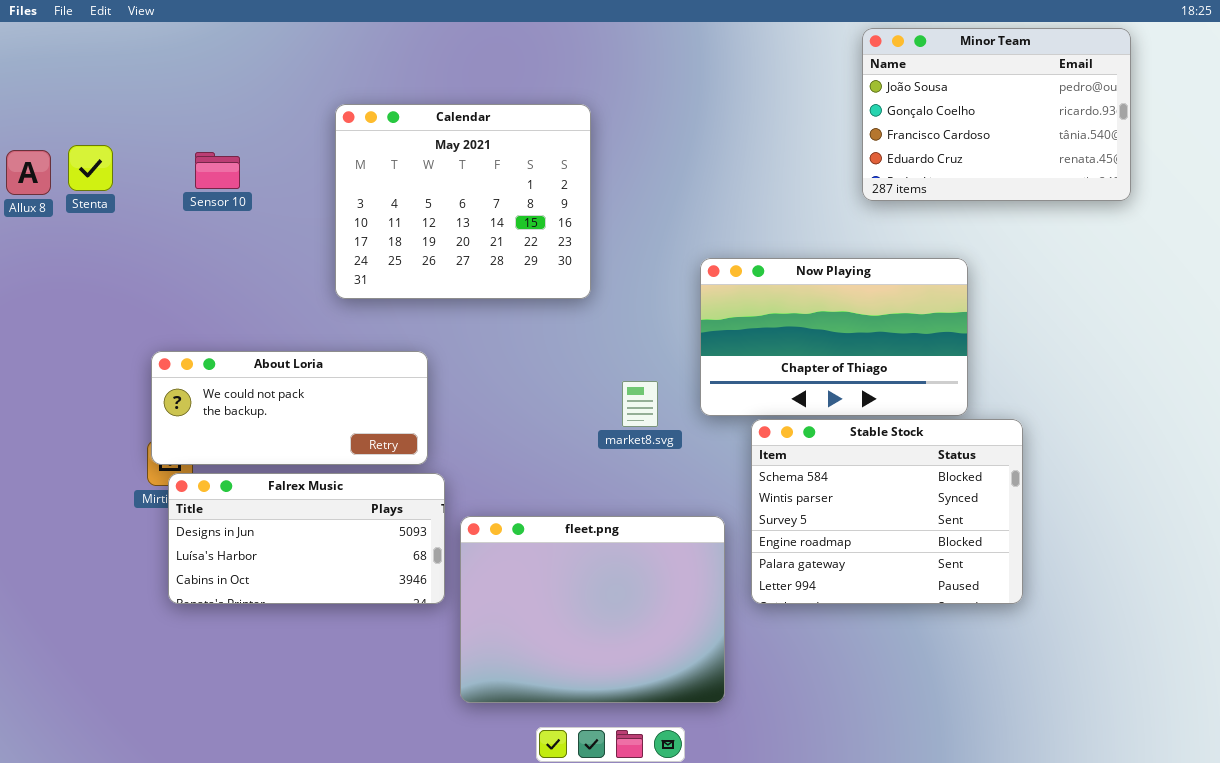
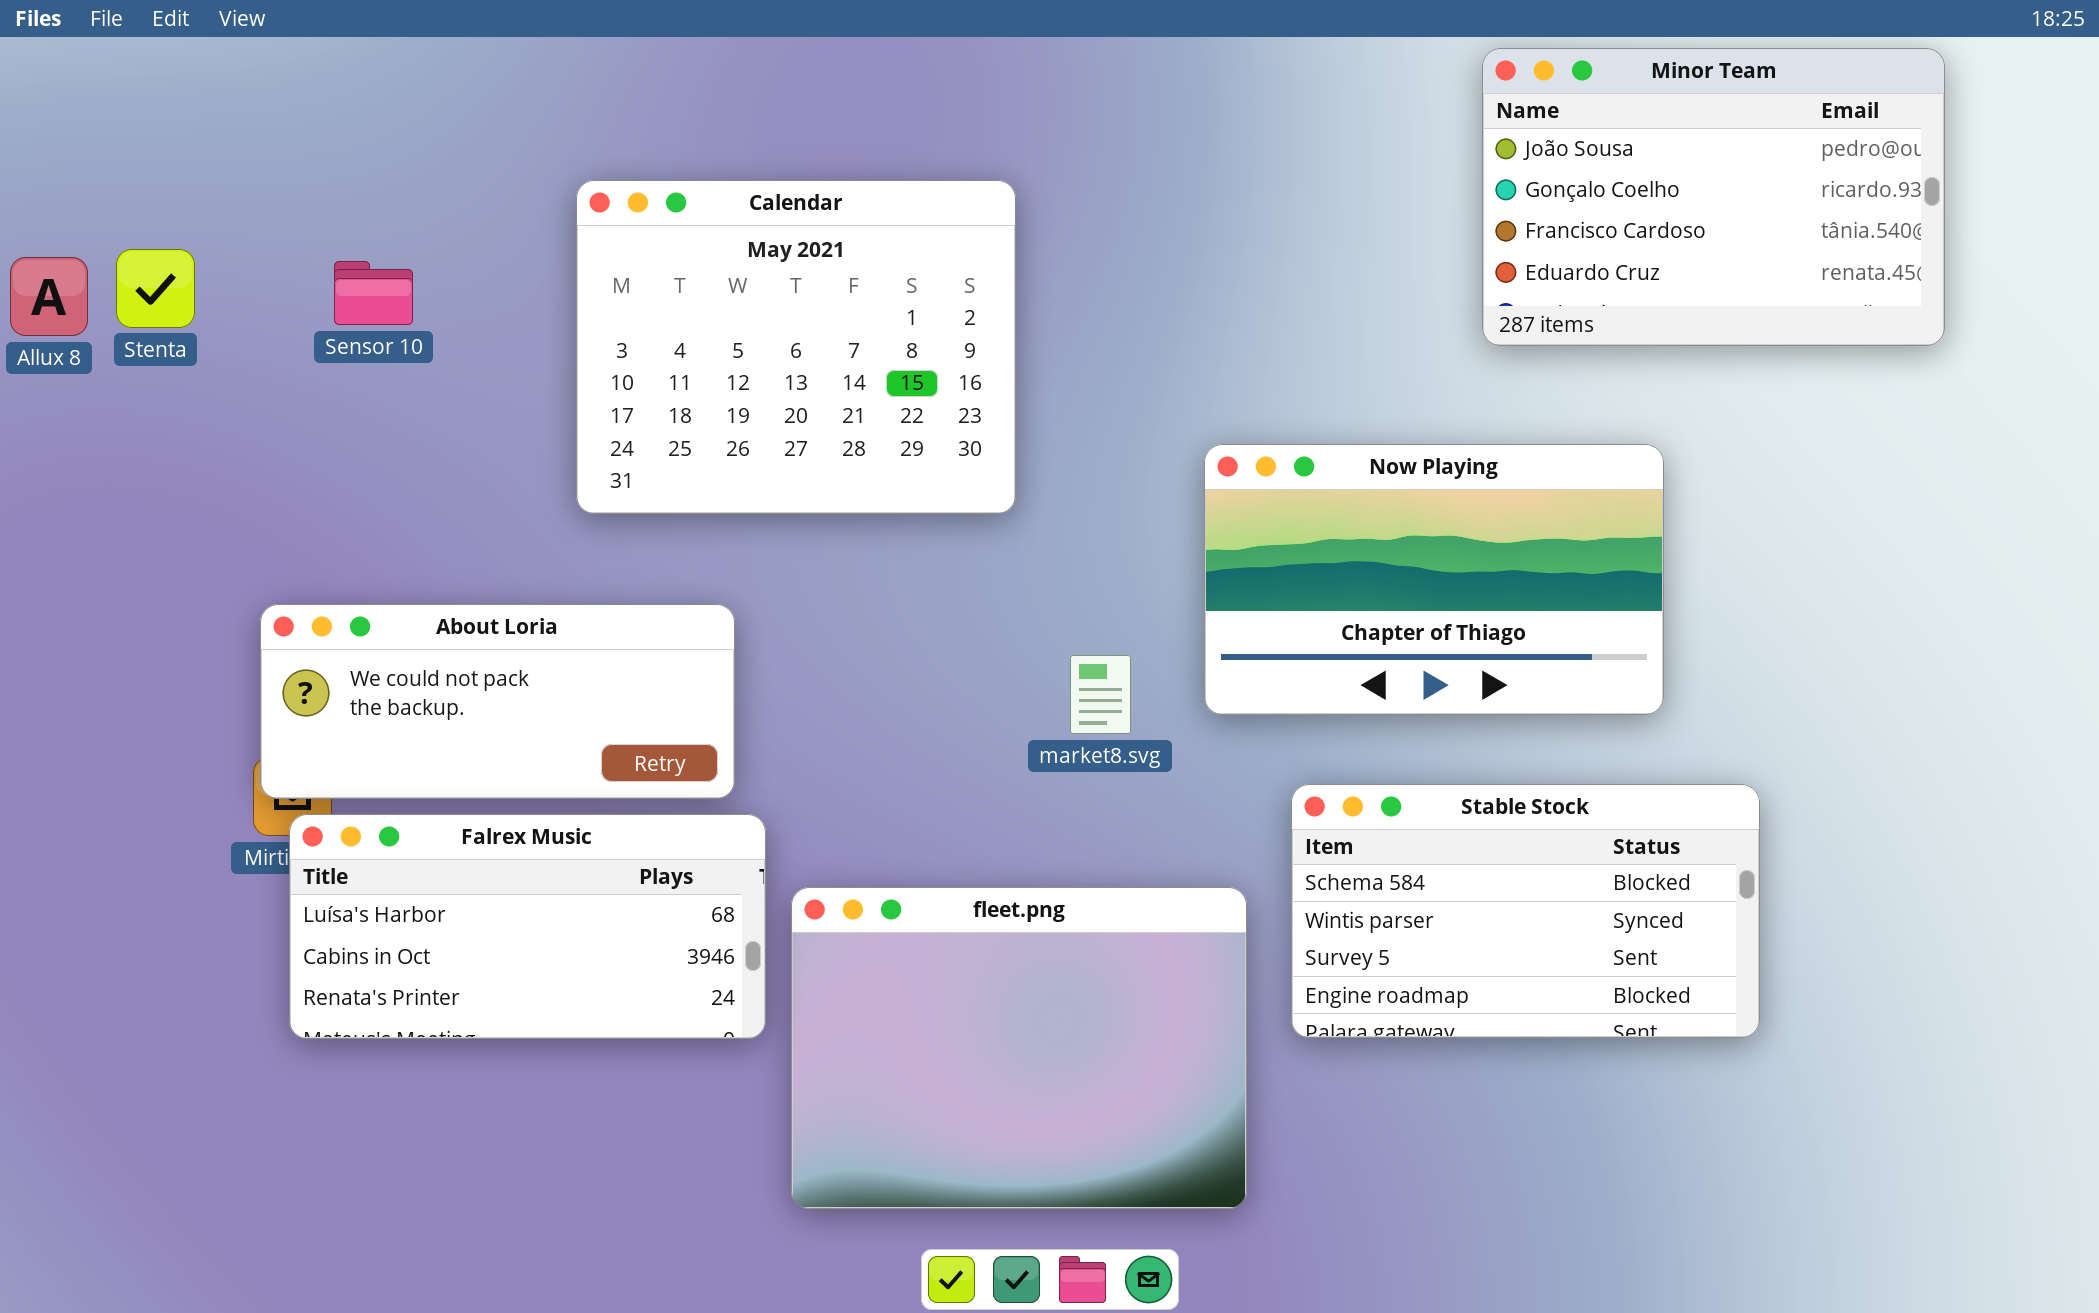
Stable Stock: [751,419,1023,604] -> [1291,784,1760,1038], resized
Falrex Music: [168,473,445,604] -> [289,814,766,1039], scrolled down 1 row

